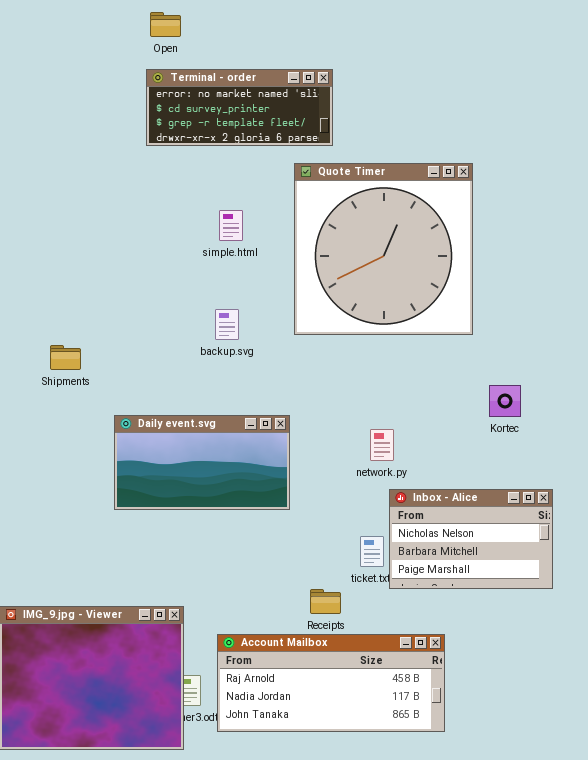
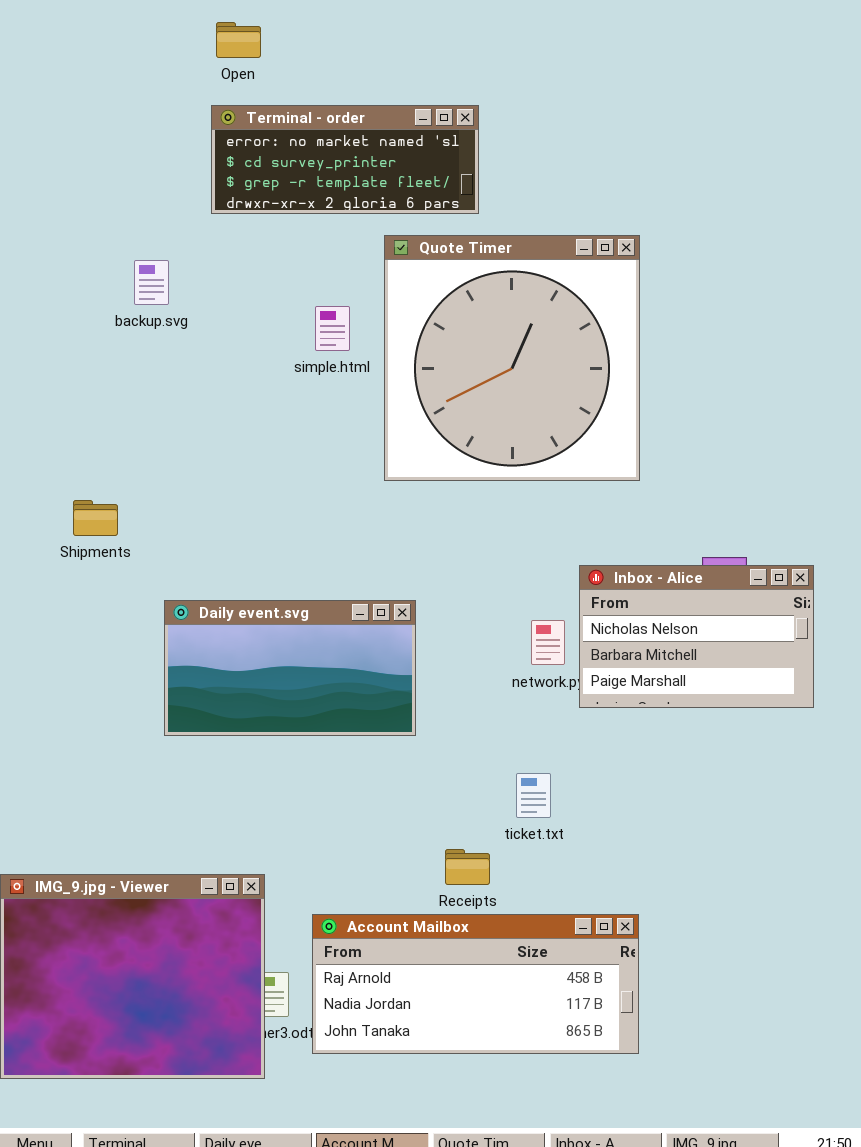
Quote Timer: [294,163,473,335] -> [384,235,640,481], moved
backup.svg: [215,309,239,340] -> [134,260,169,305], moved
Inbox - Alice: [389,489,553,589] -> [579,565,814,708], moved

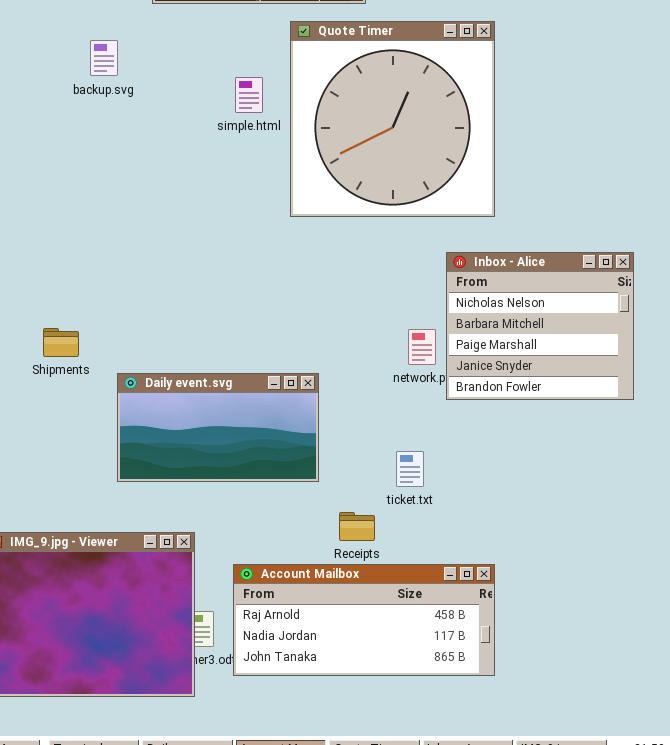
Shipments: [73,500,118,536] -> [43,328,79,357], moved
Inbox - Alice: [579,565,814,708] -> [446,252,634,400], resized
Daily event.svg: [164,600,416,736] -> [117,373,319,482], moved

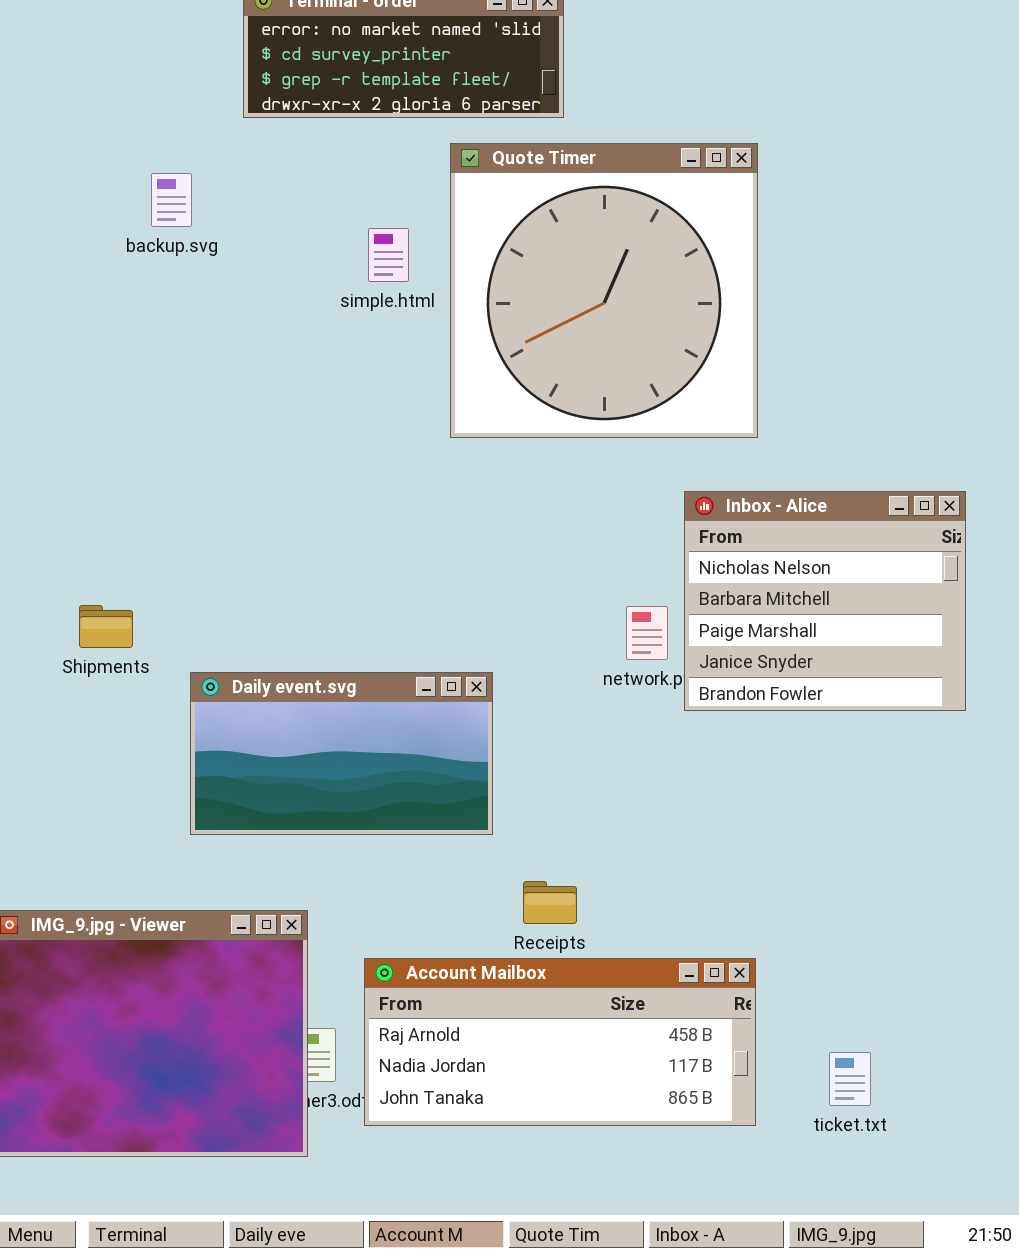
ticket.txt: [396,451,424,487] -> [829,1052,871,1106], moved

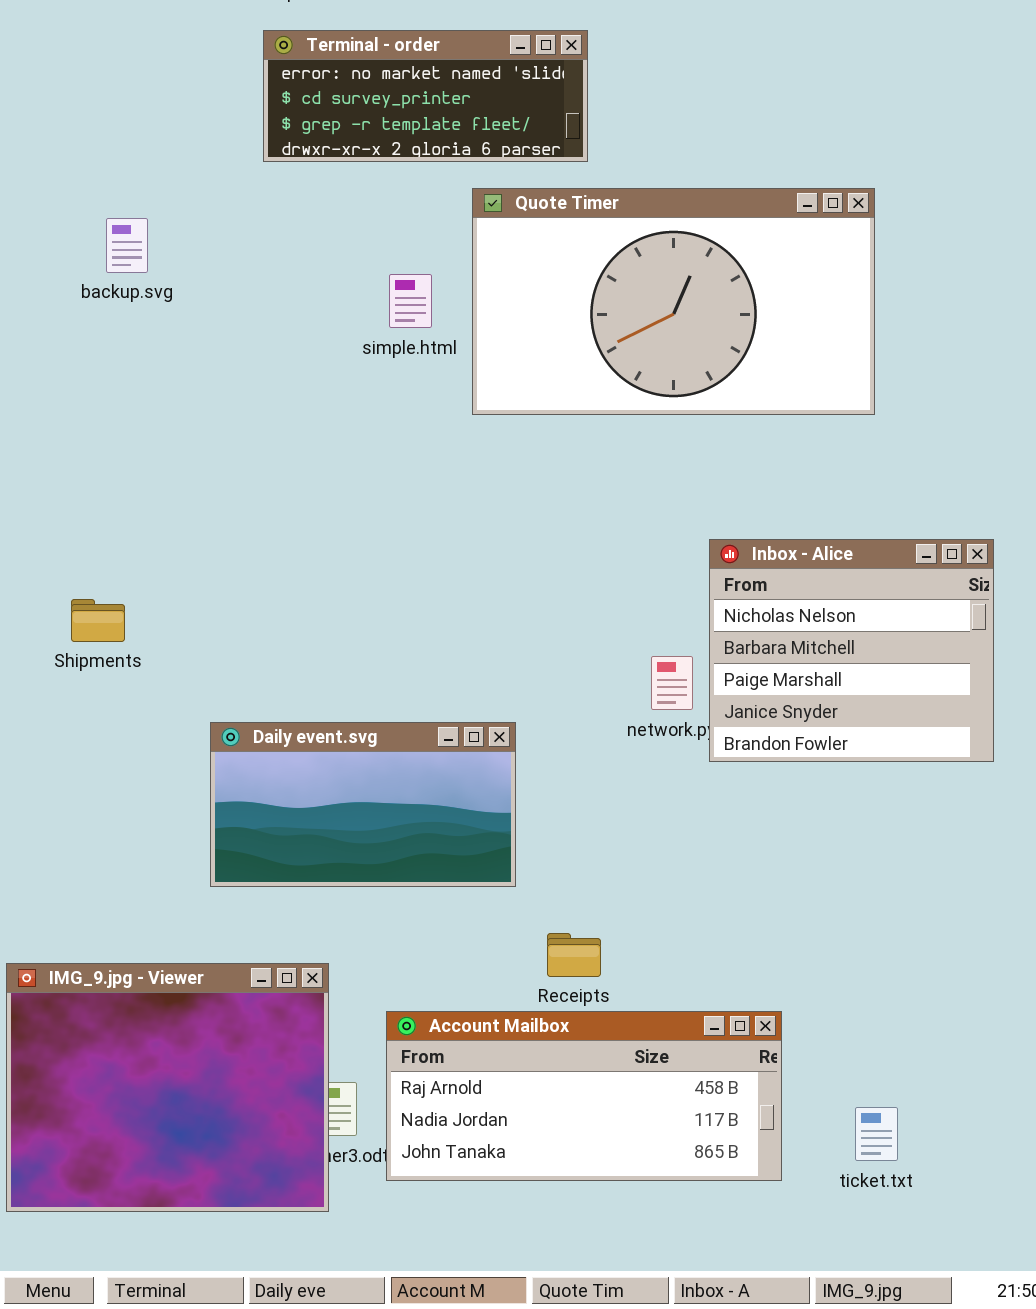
Quote Timer: [450,143,758,438] -> [472,188,875,415], resized
backup.svg: [151,173,192,227] -> [106,218,148,273], moved
Shipments: [79,605,133,648] -> [71,599,125,642], moved

